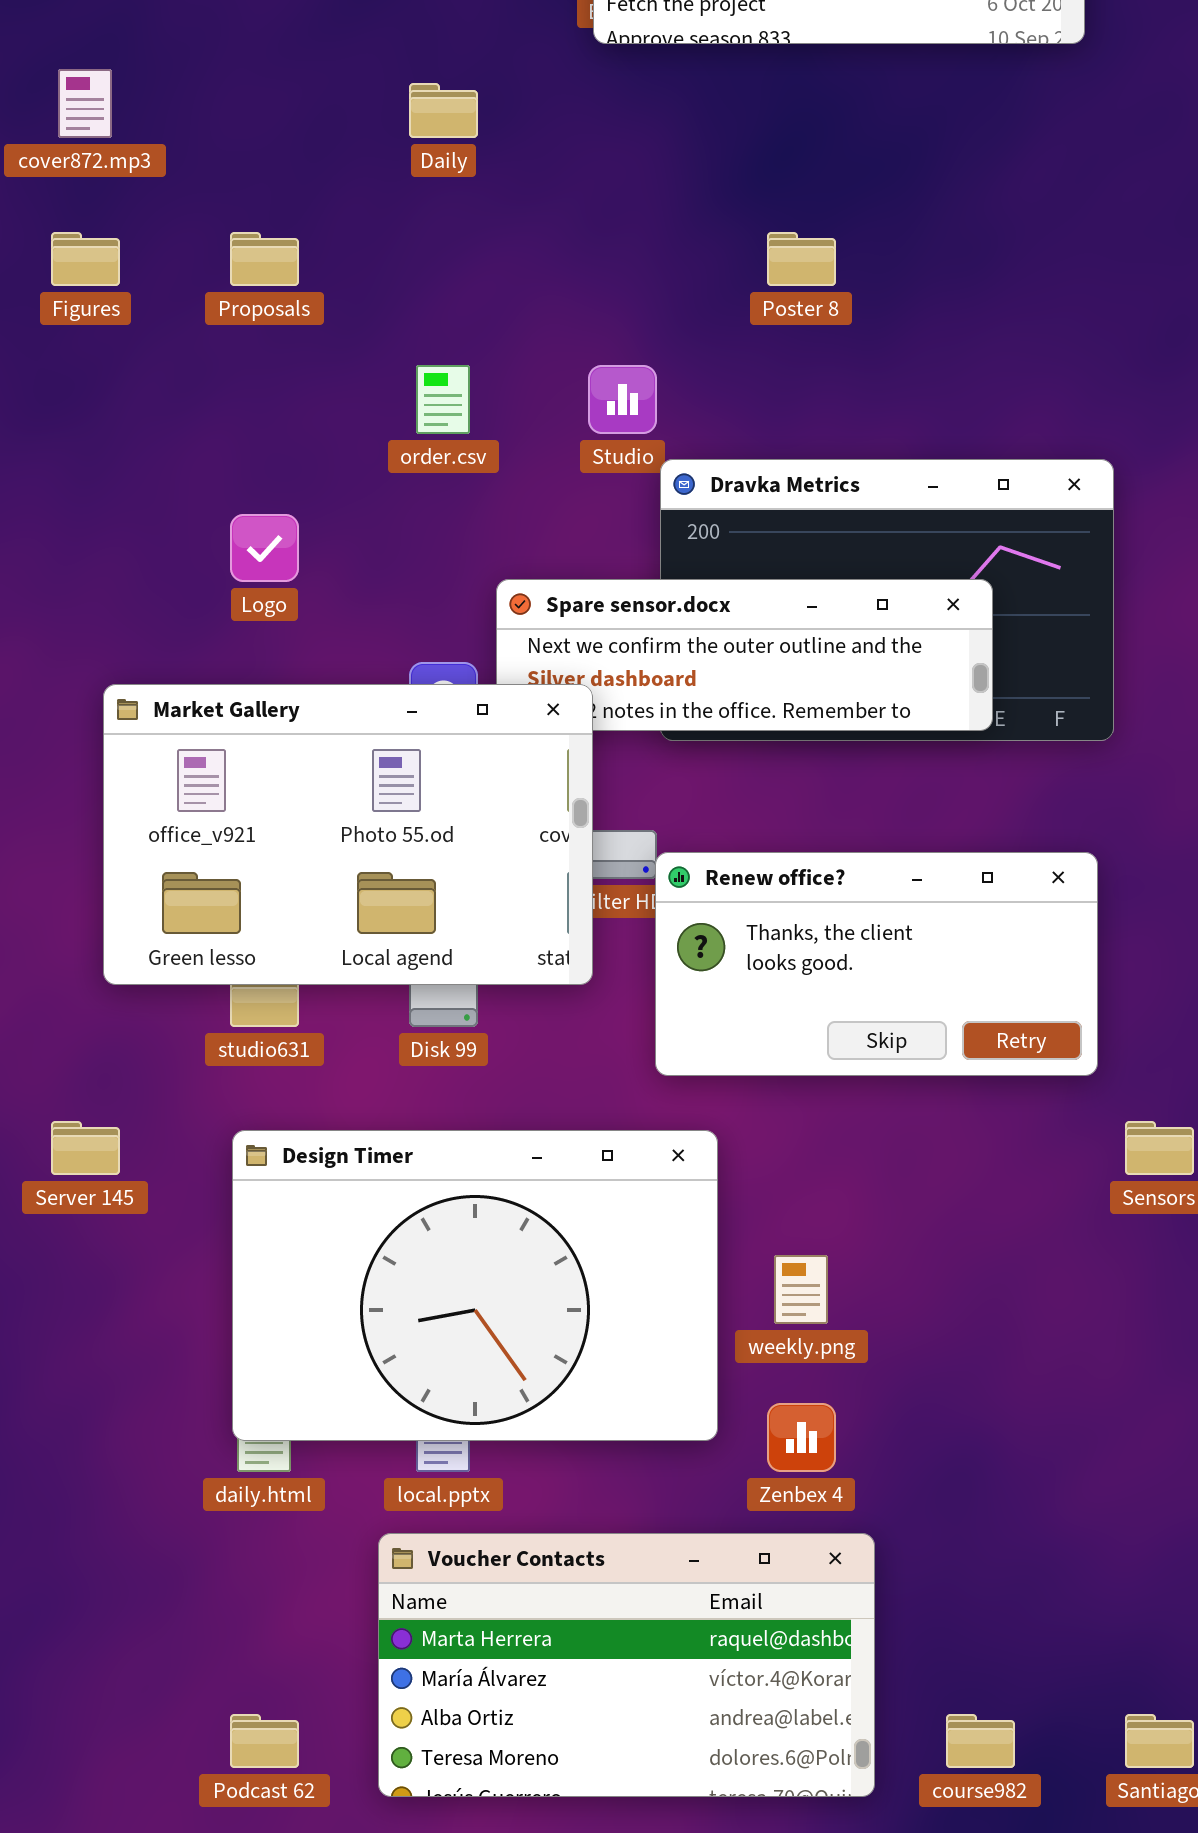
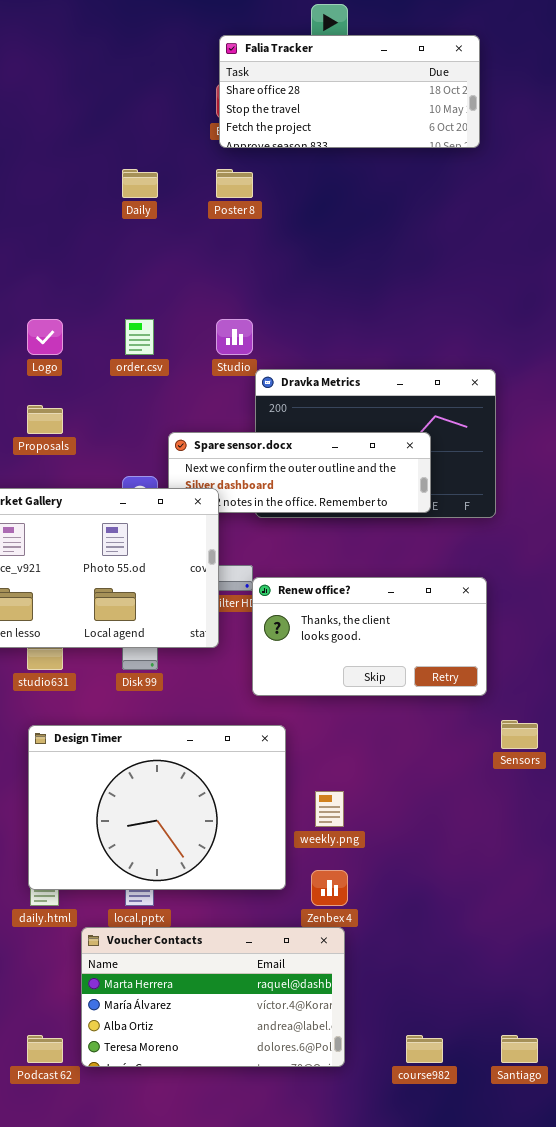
Proposals: [230,232,299,286] -> [27,405,63,434], moved
Poster 8: [767,232,836,286] -> [216,169,253,198], moved
Logo: [230,514,299,582] -> [27,319,63,355], moved
Voucher Contacts: [378,1533,875,1797] -> [81,927,345,1067], moved

